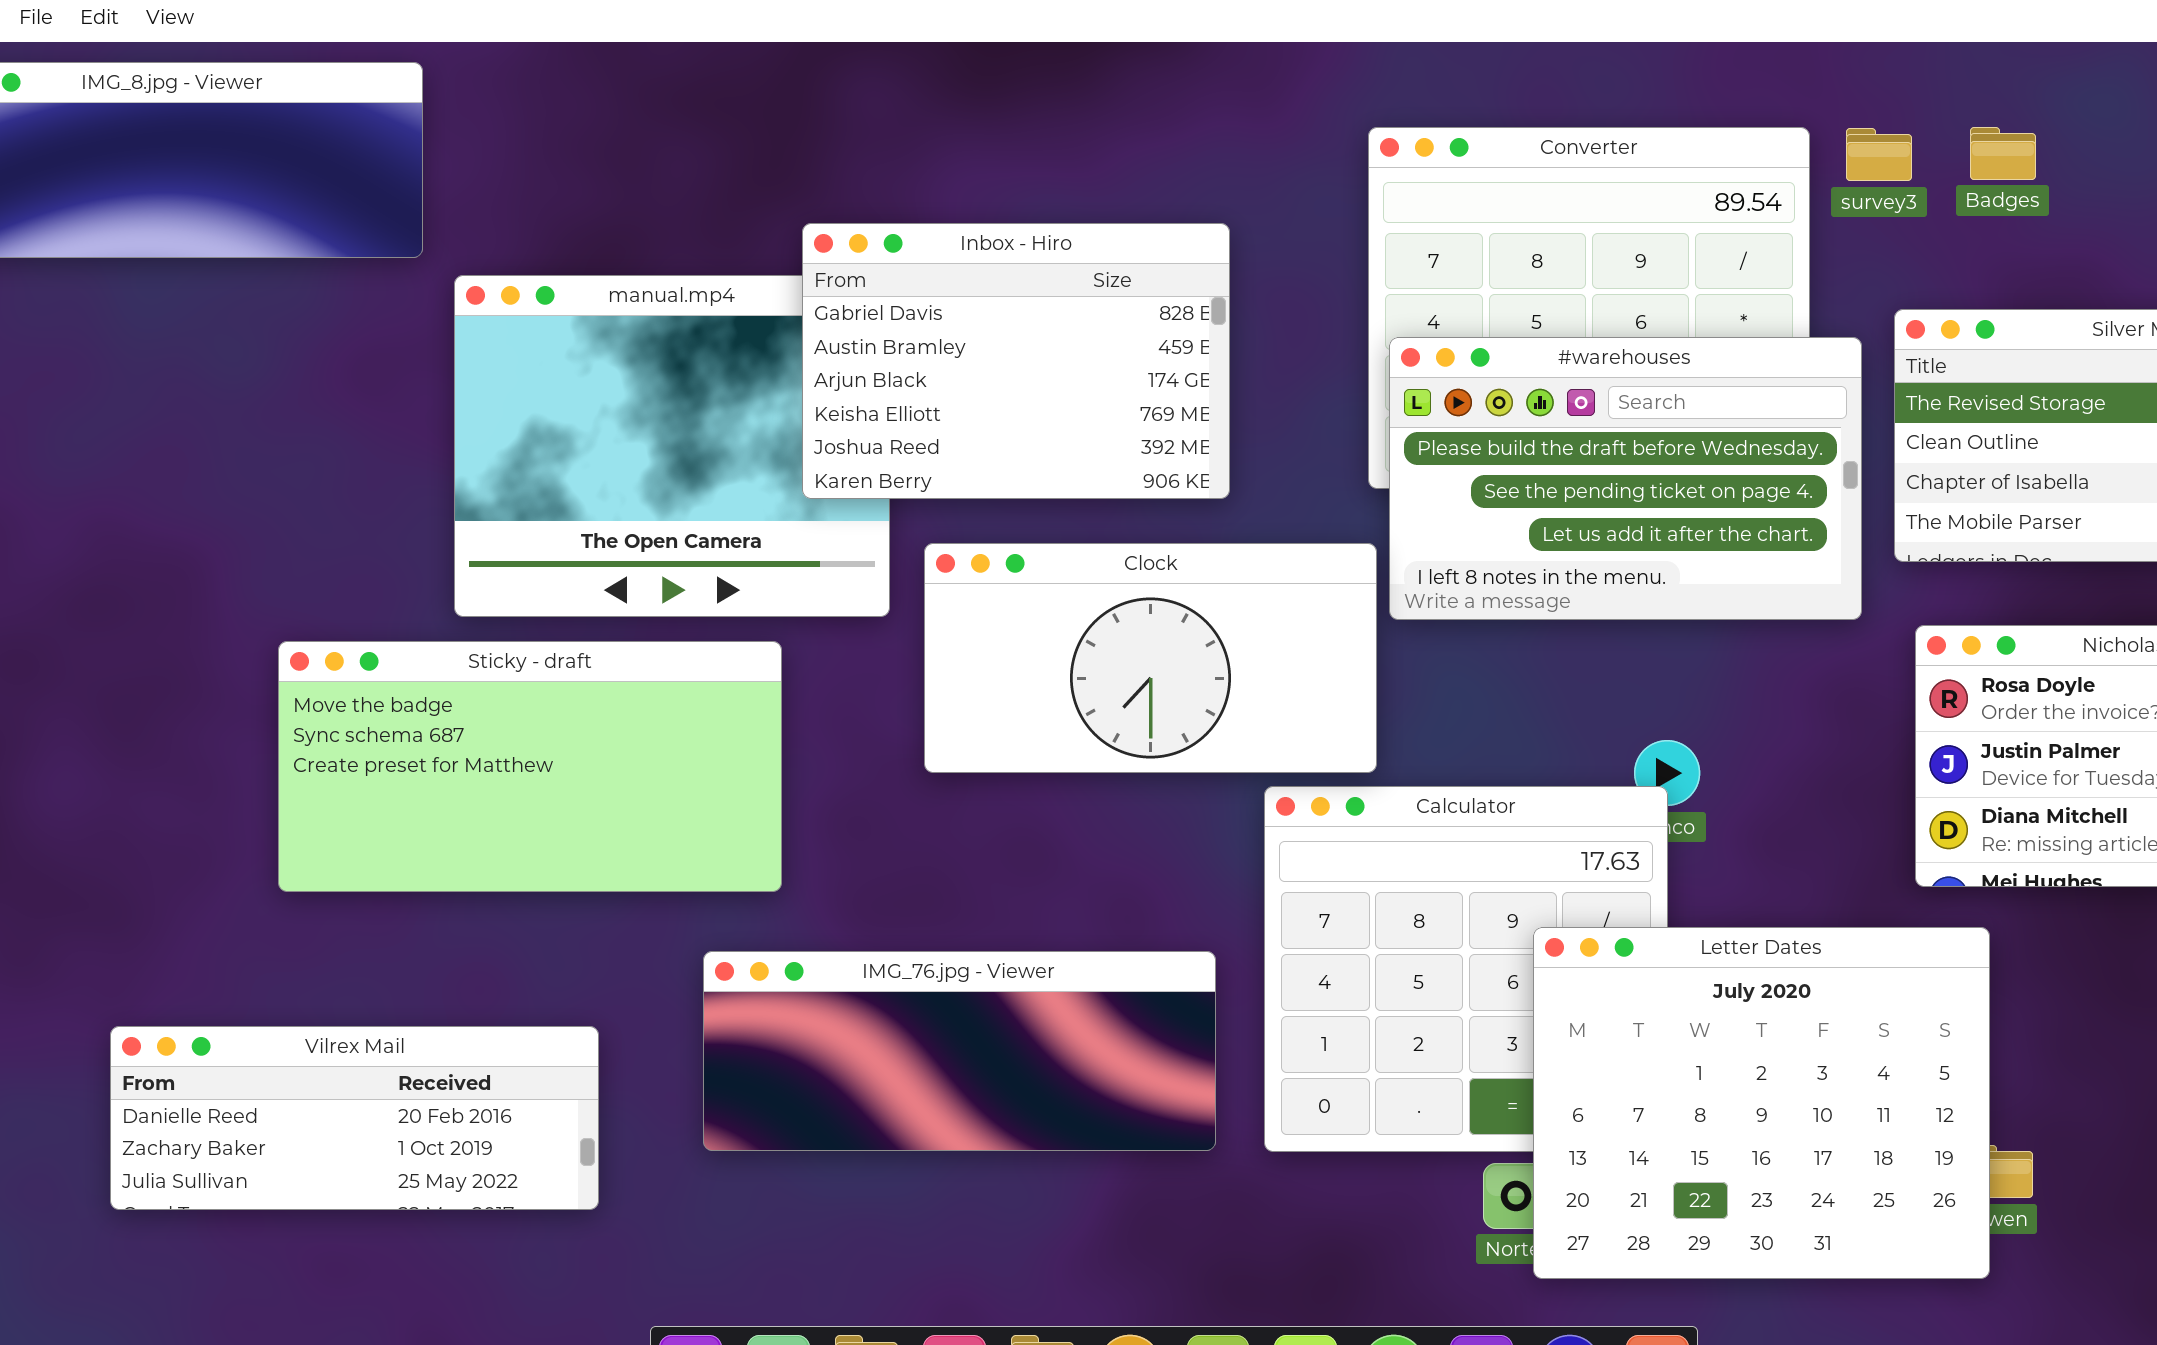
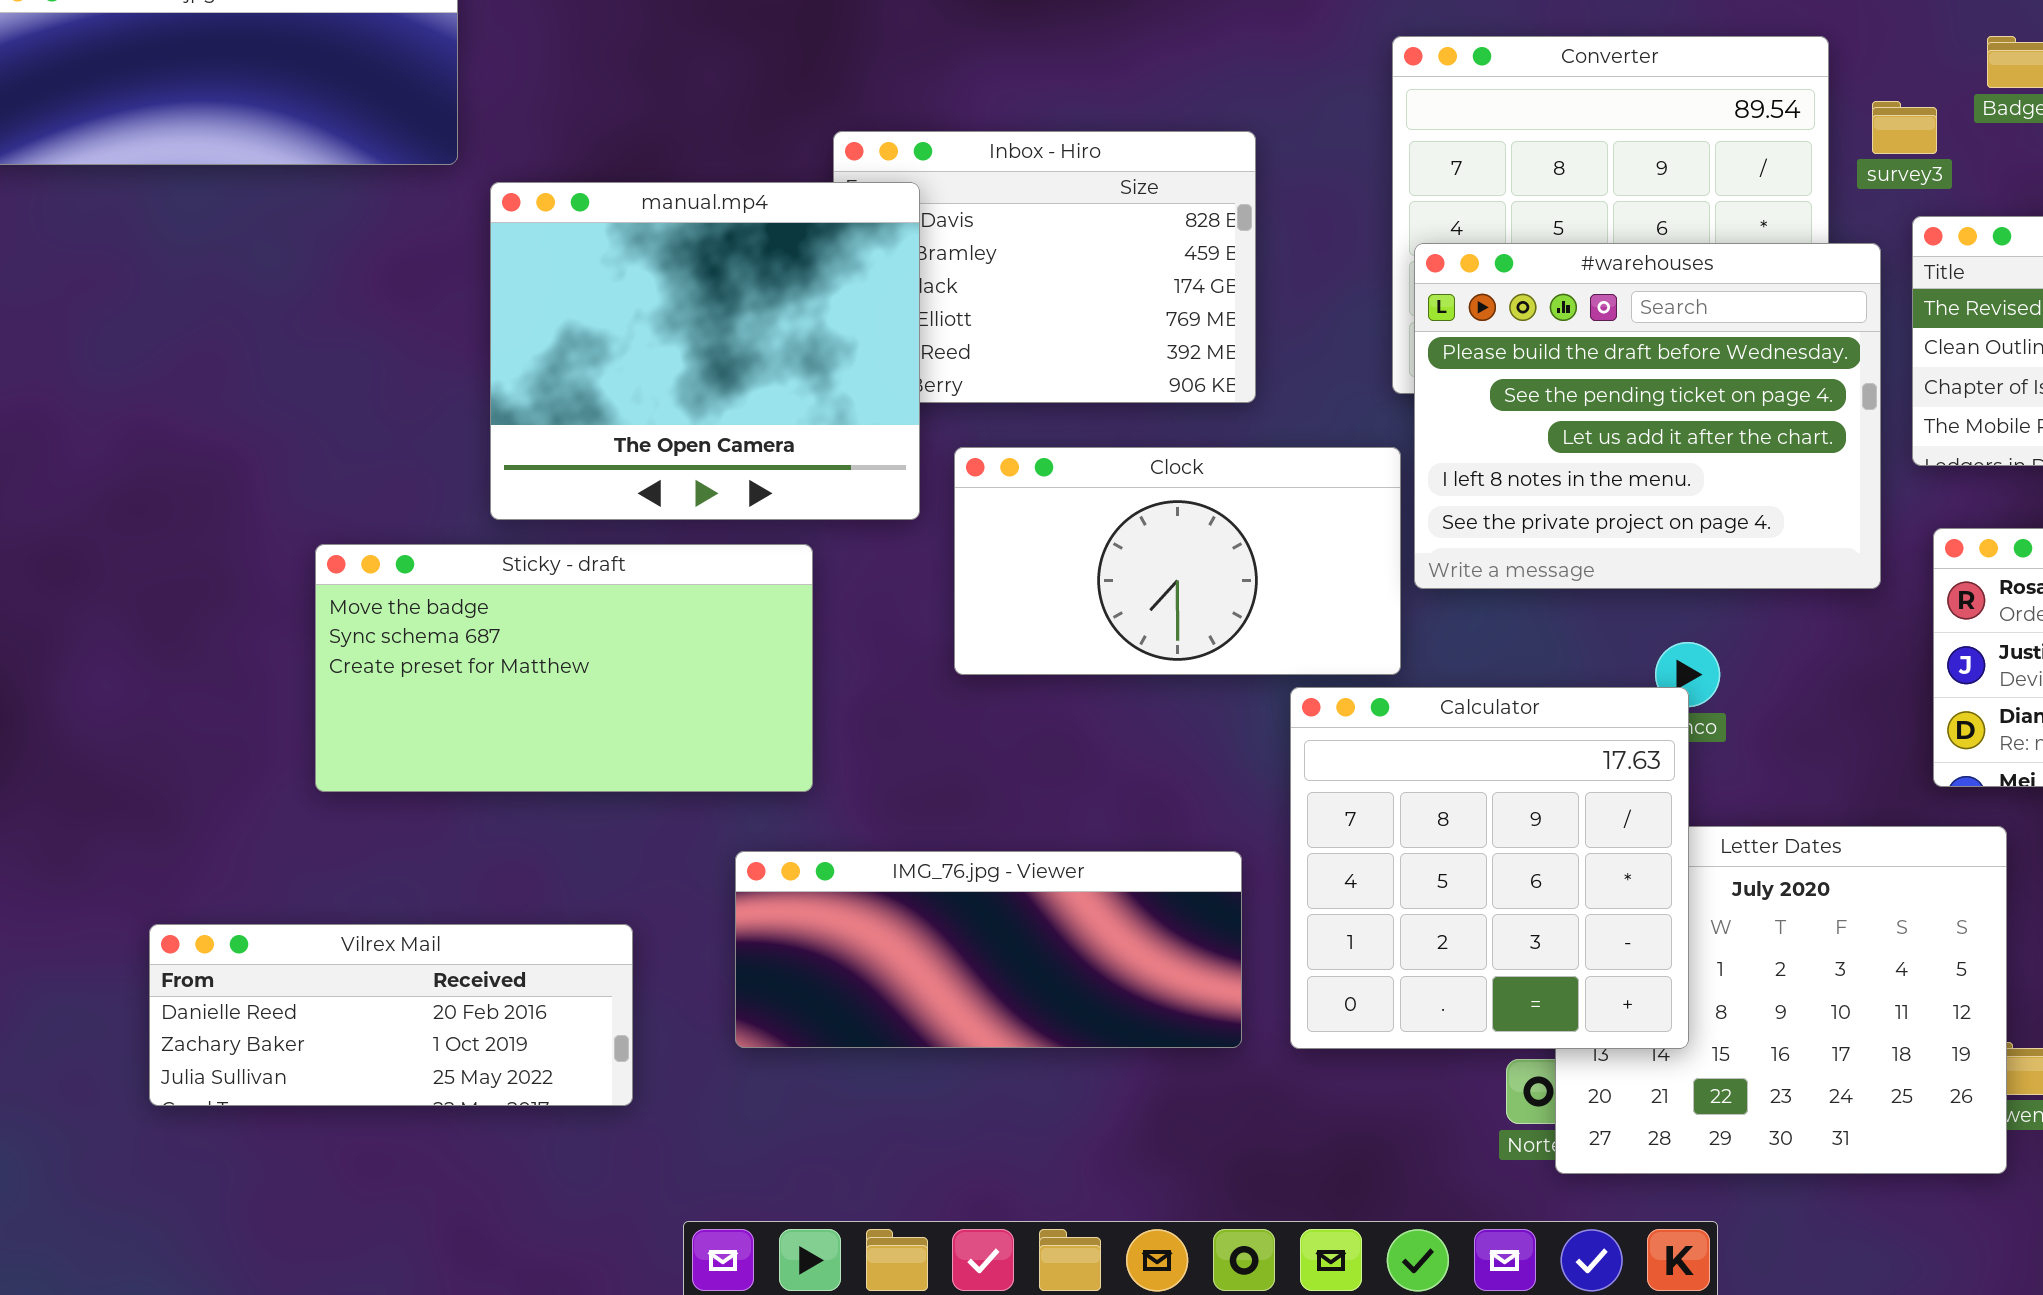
survey3: [1846,128,1912,181] -> [1872,101,1937,154], moved
manual.mp4: [454,275,890,617] -> [490,182,920,520], raised
#warehouses: [1389,337,1862,620] -> [1414,243,1881,589], resized
Calculator: [1264,786,1668,1152] -> [1290,687,1689,1049], raised

